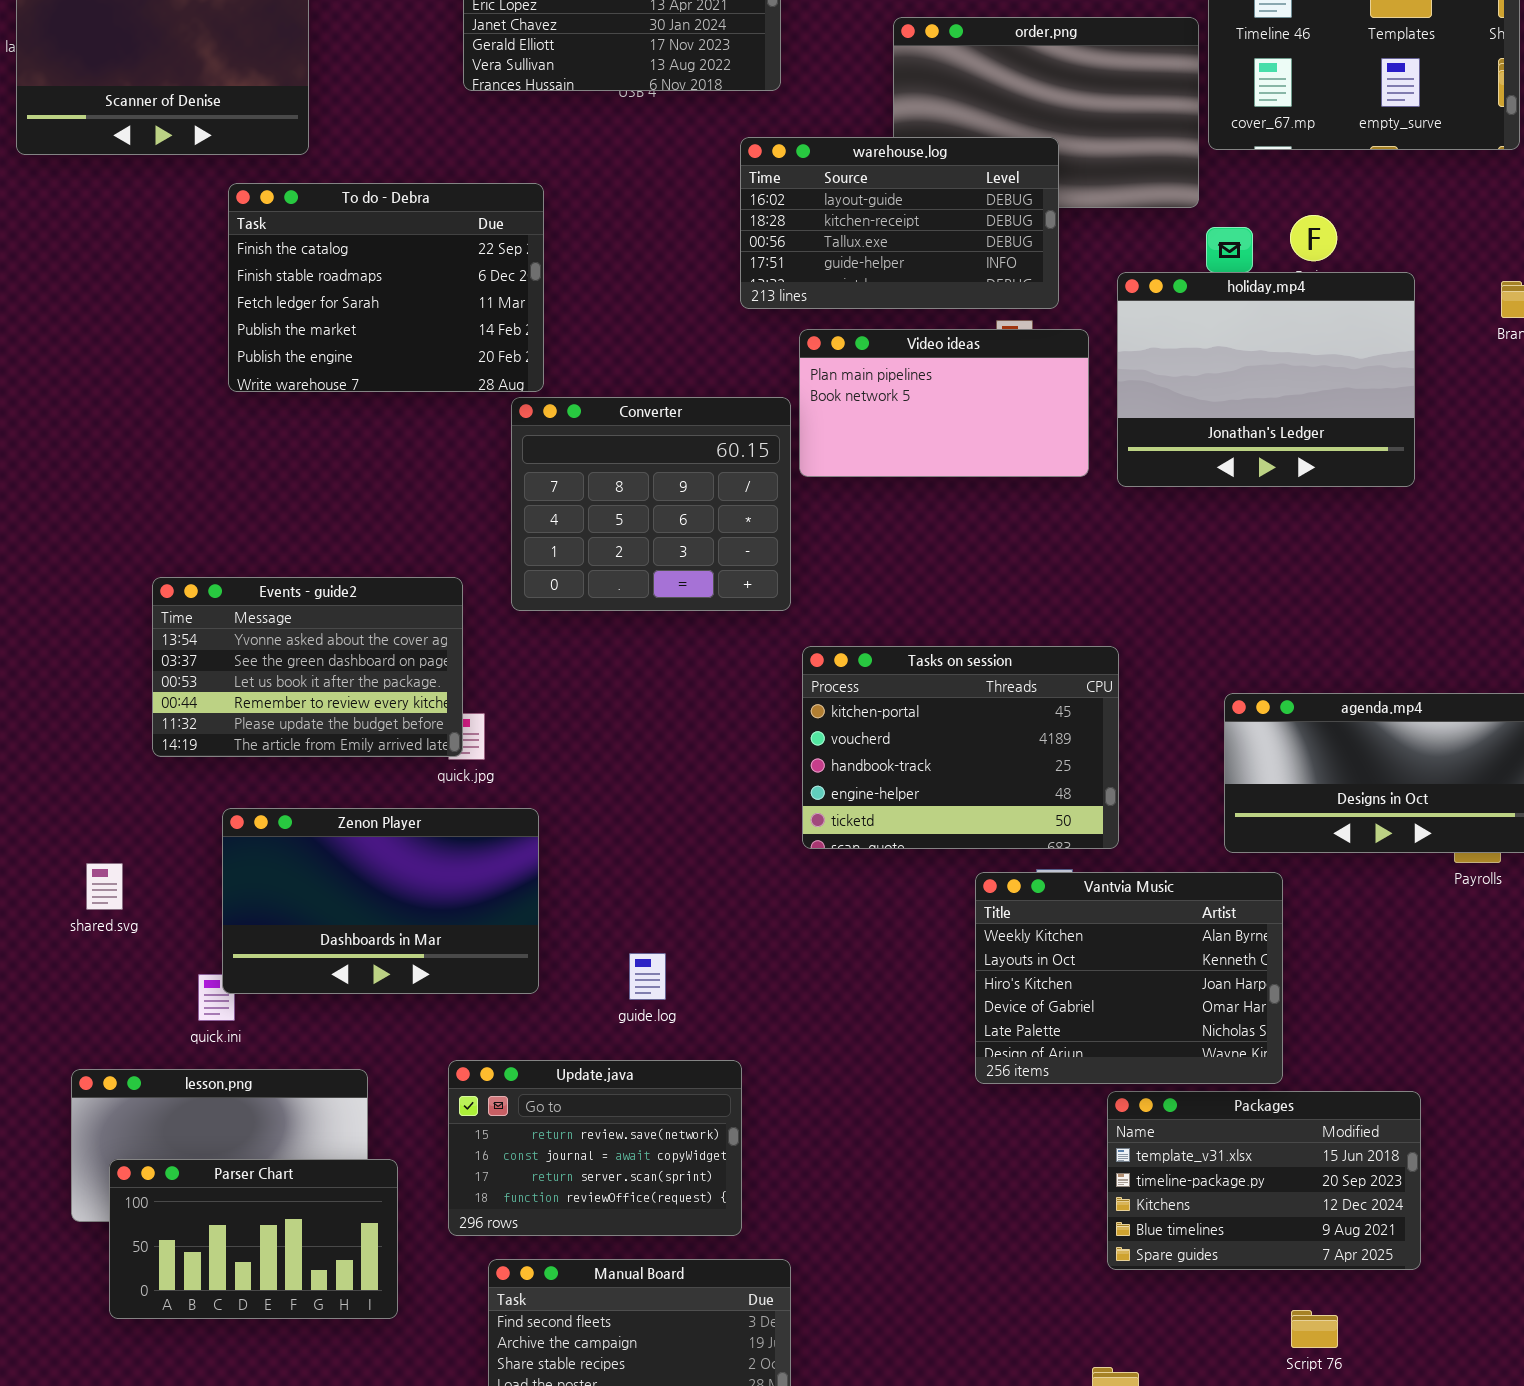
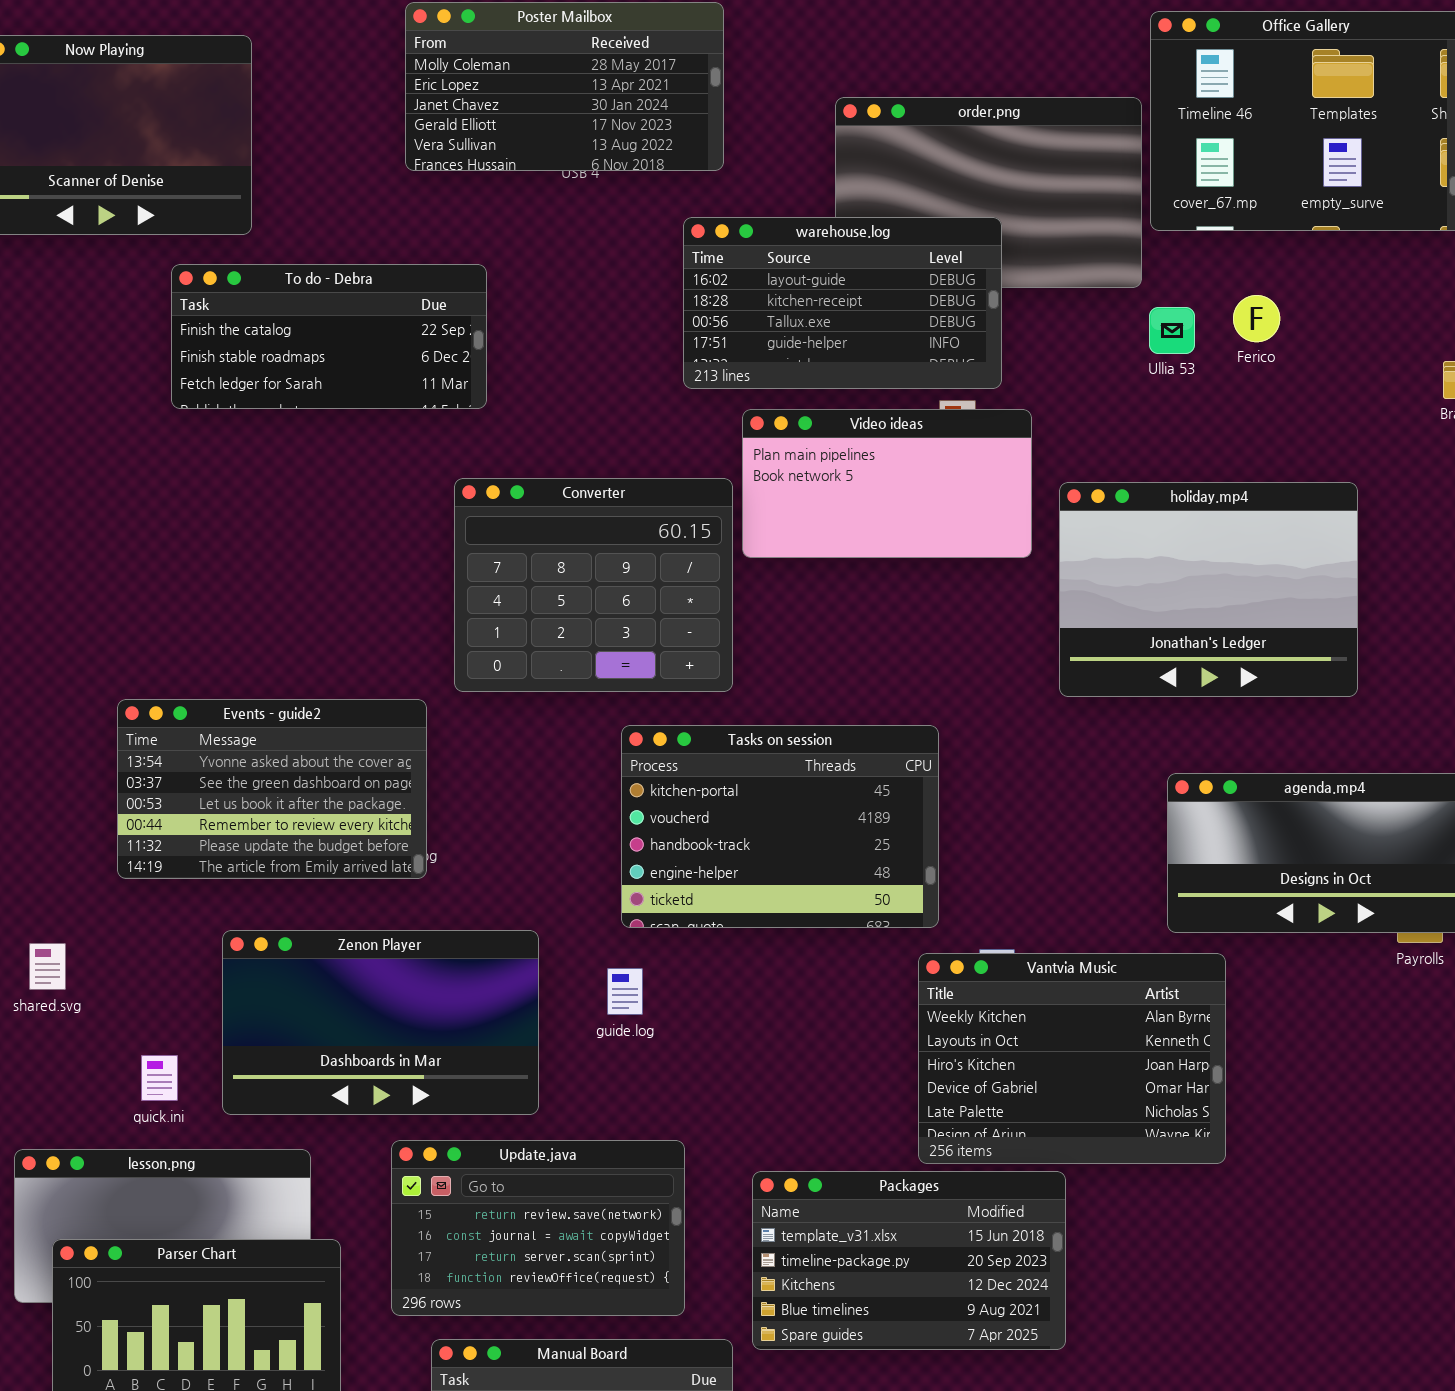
To do - Debra: [228,183,544,392] -> [171,264,487,409], resized
holiday.mp4: [1117,272,1415,487] -> [1059,482,1358,697], moved
Events - guide2: [152,577,463,757] -> [117,699,427,879], moved
Tasks on session: [802,646,1119,849] -> [621,725,939,928], moved
Zenon Player: [222,808,539,994] -> [222,930,539,1115], moved
guide.log: [629,953,666,1000] -> [607,968,643,1015], moved
Packages: [1107,1091,1421,1270] -> [752,1171,1066,1350], moved

